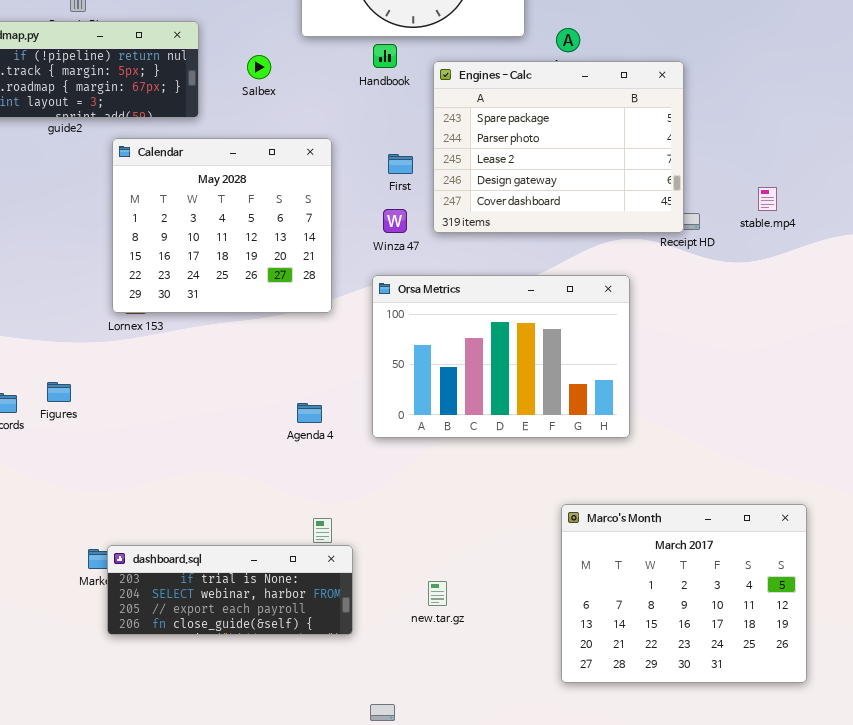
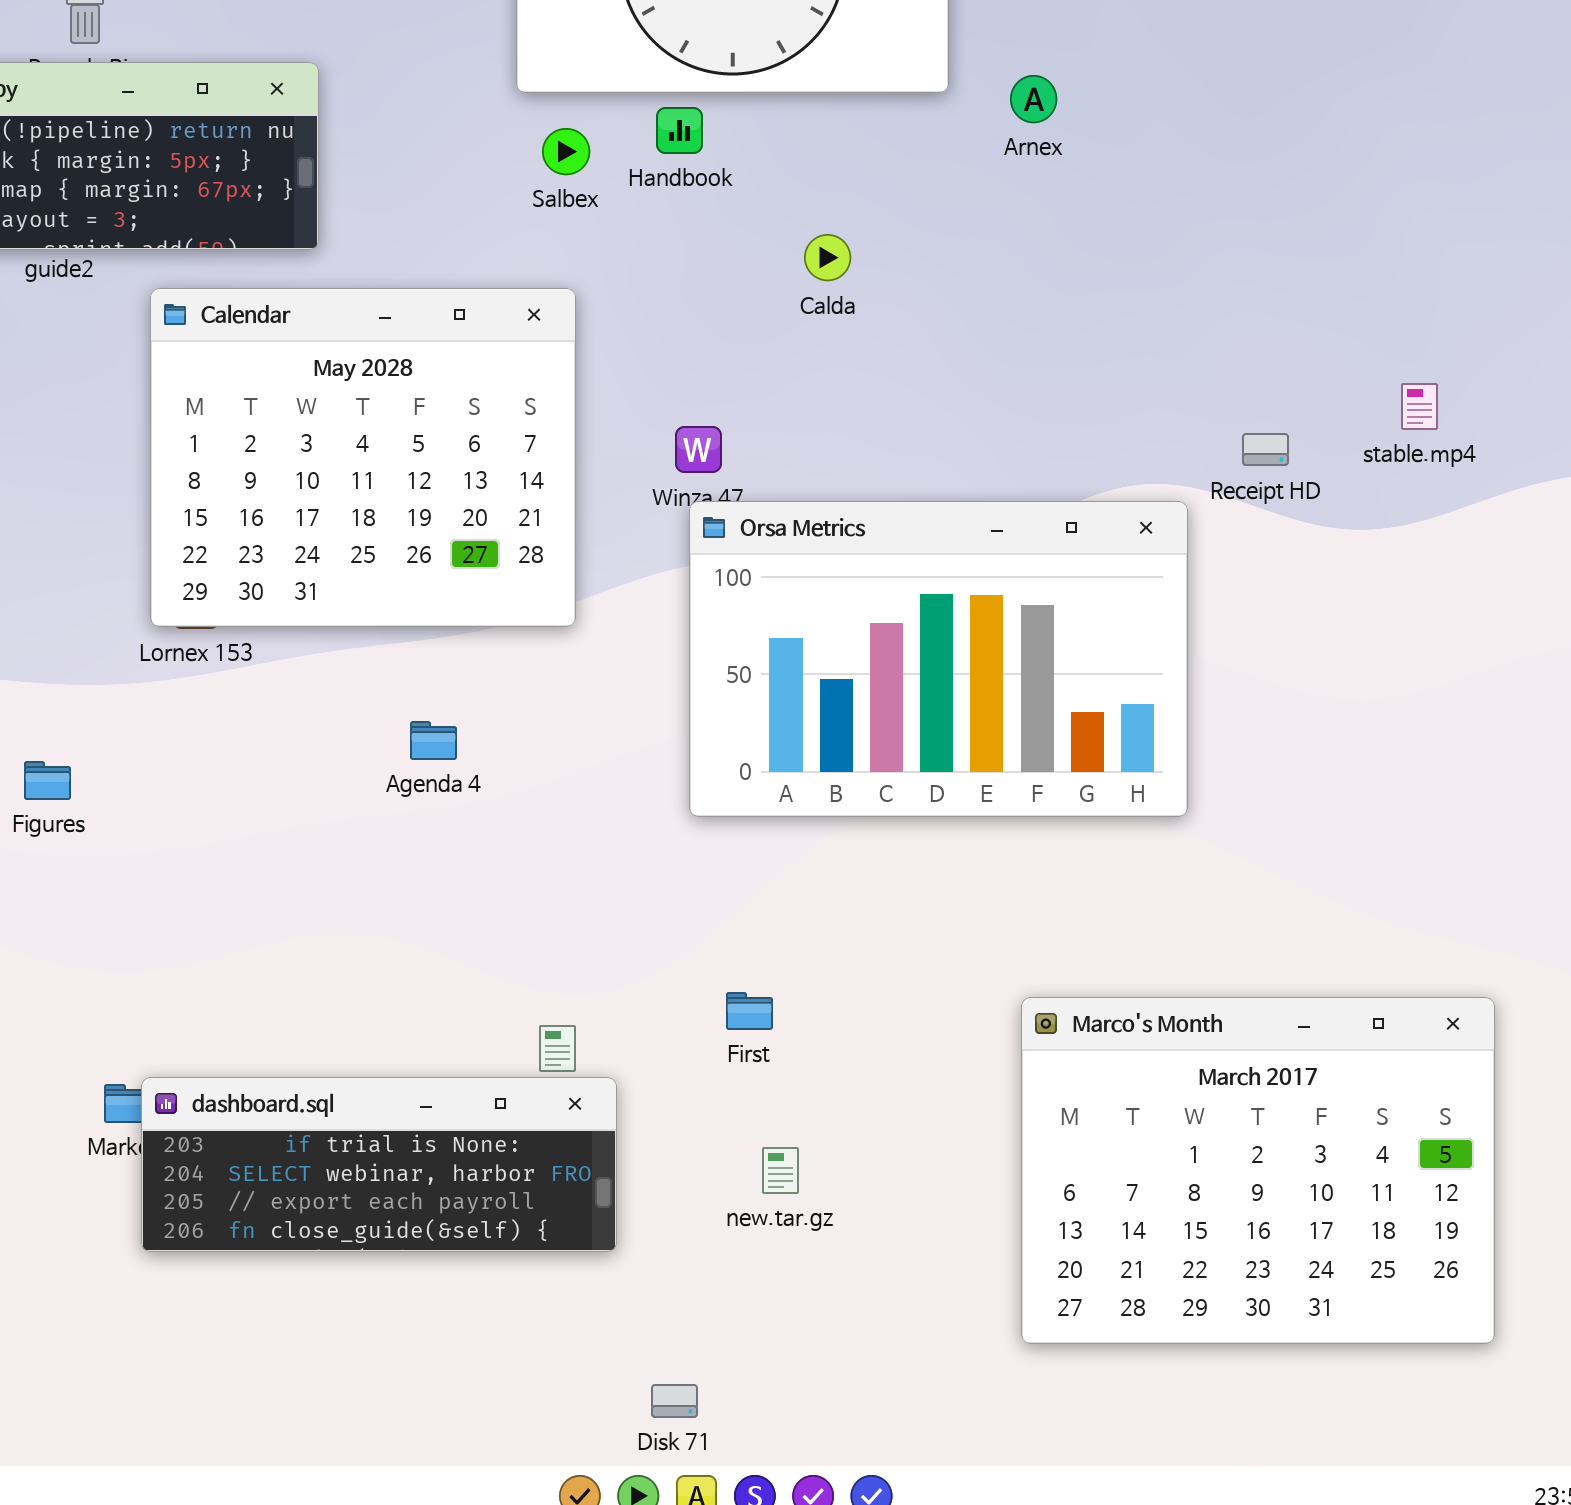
Salbex: [247,55,271,79] -> [542,128,590,175], moved
Engines - Calc: [433,61,684,233] -> none, closed
First: [388,154,413,174] -> [726,992,773,1030], moved
Orsa Metrics: [372,275,630,438] -> [689,501,1188,817], moved
Agenda 4: [297,403,322,423] -> [410,721,457,760], moved

